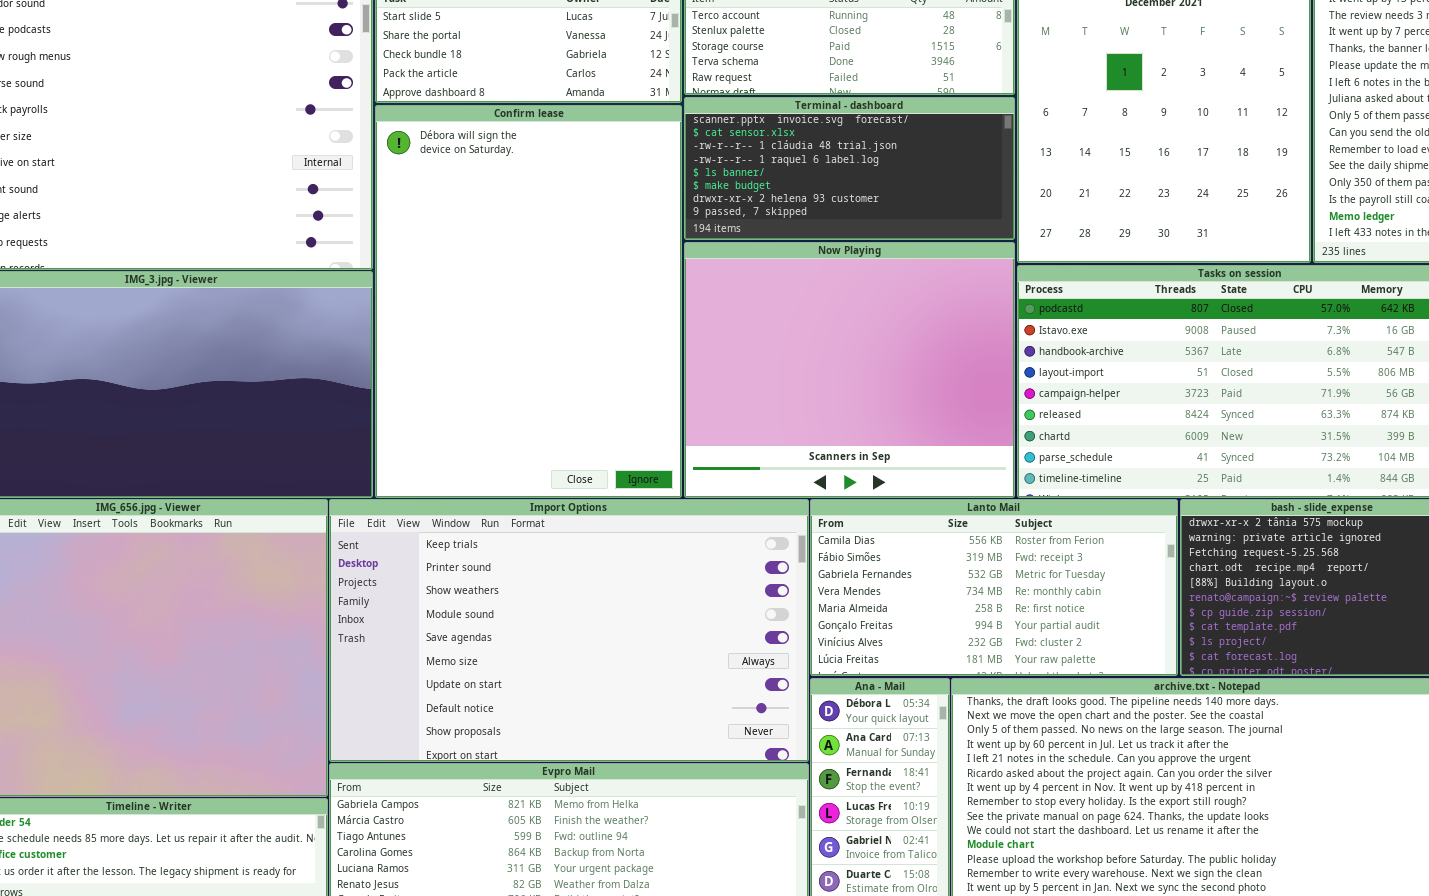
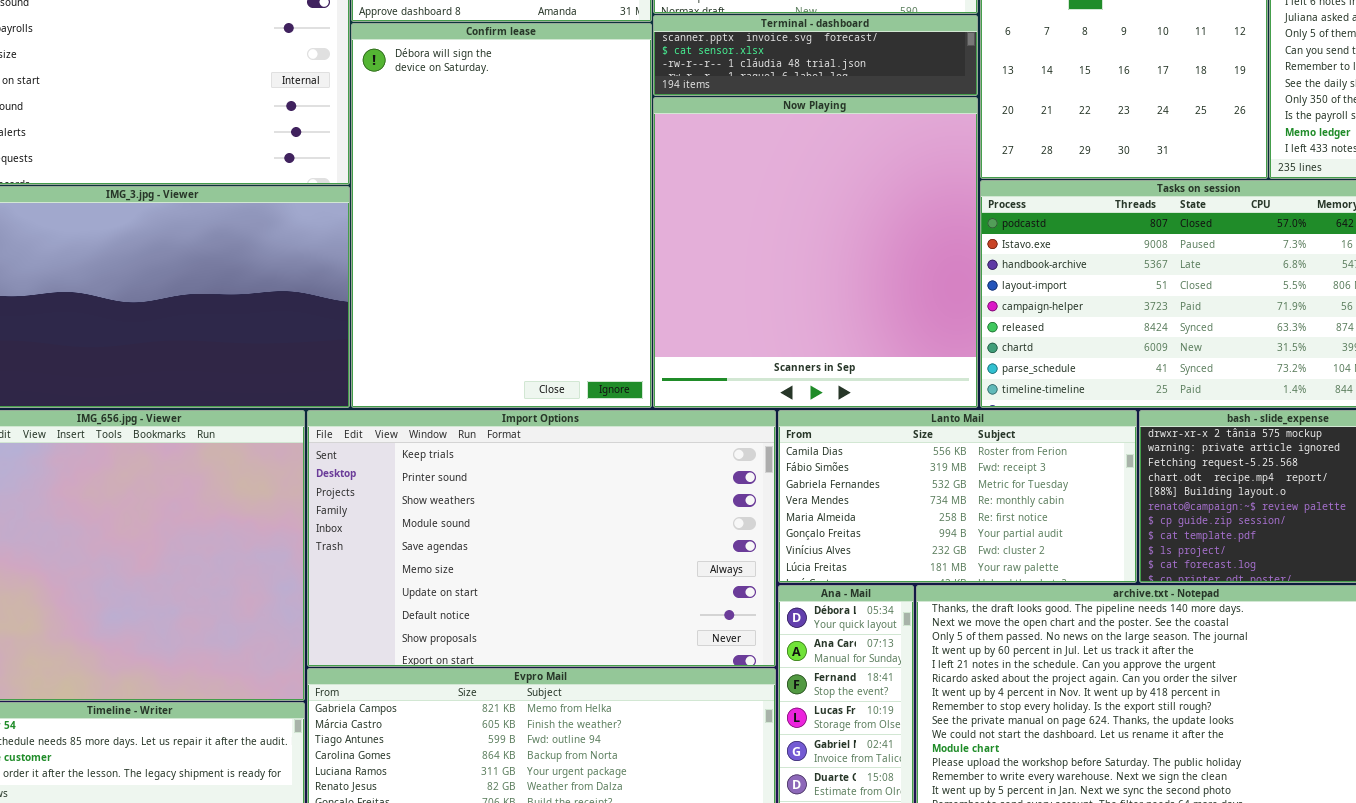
Terminal - dashboard: [684,97,1015,240] -> [653,15,978,96], resized
Now Playing: [684,242,1015,498] -> [653,97,978,408], resized

